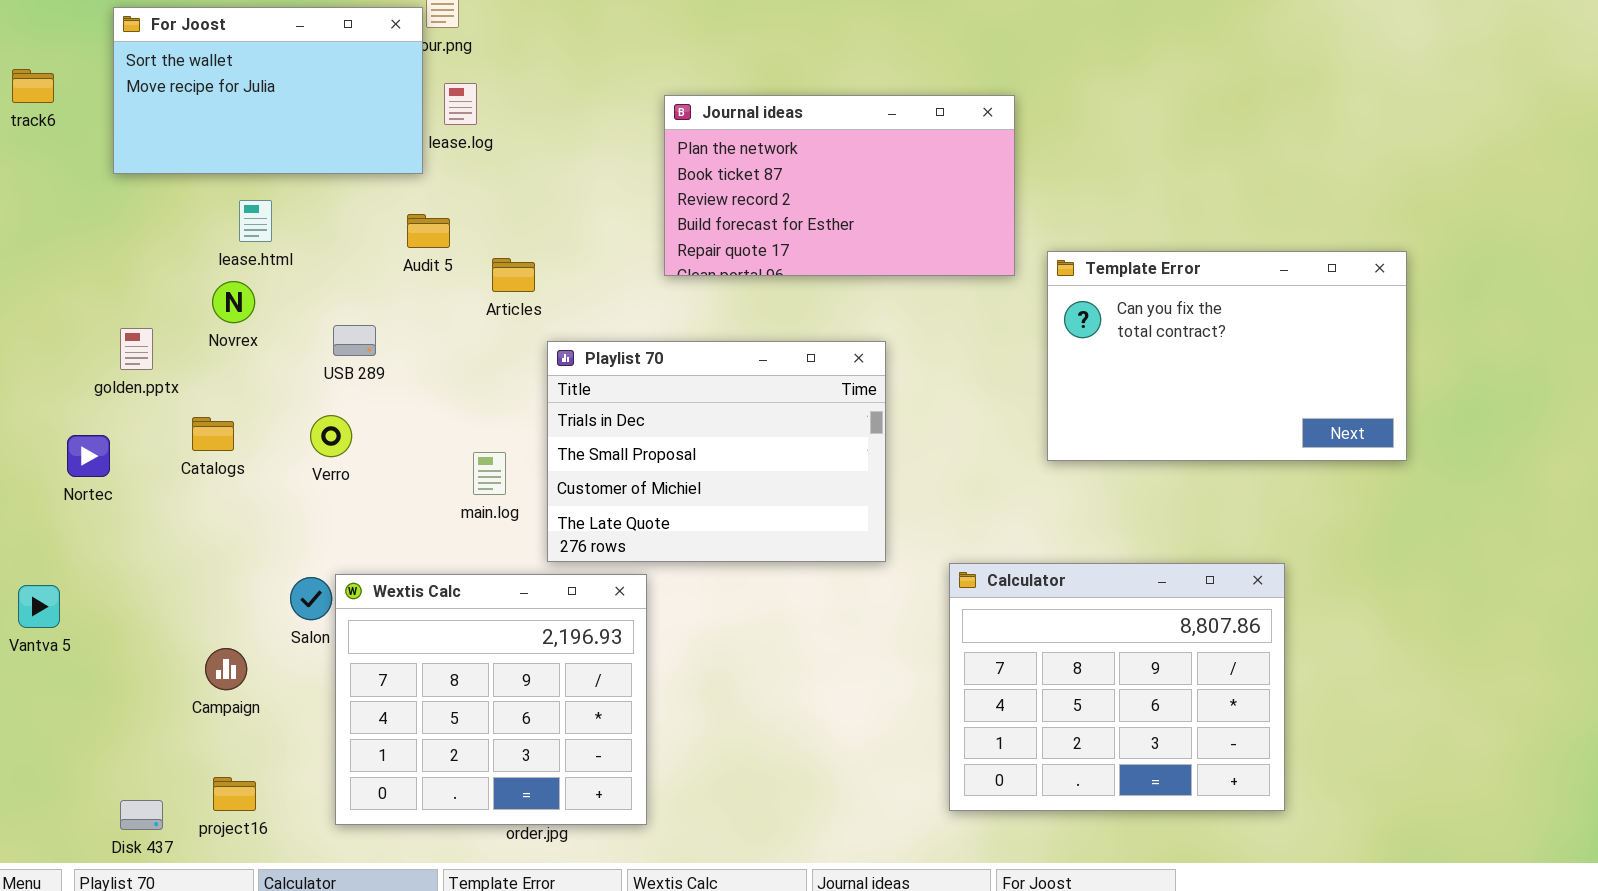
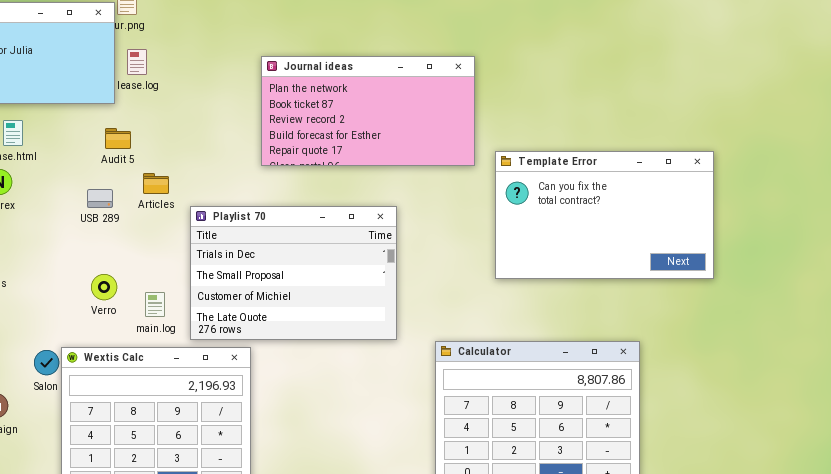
Articles: [492,258,535,292] -> [143,173,169,194], moved
USB 289: [333,325,376,356] -> [87,189,113,208], moved
Verro: [310,415,352,457] -> [91,274,117,300], moved
main.log: [473,452,506,495] -> [145,292,165,317], moved

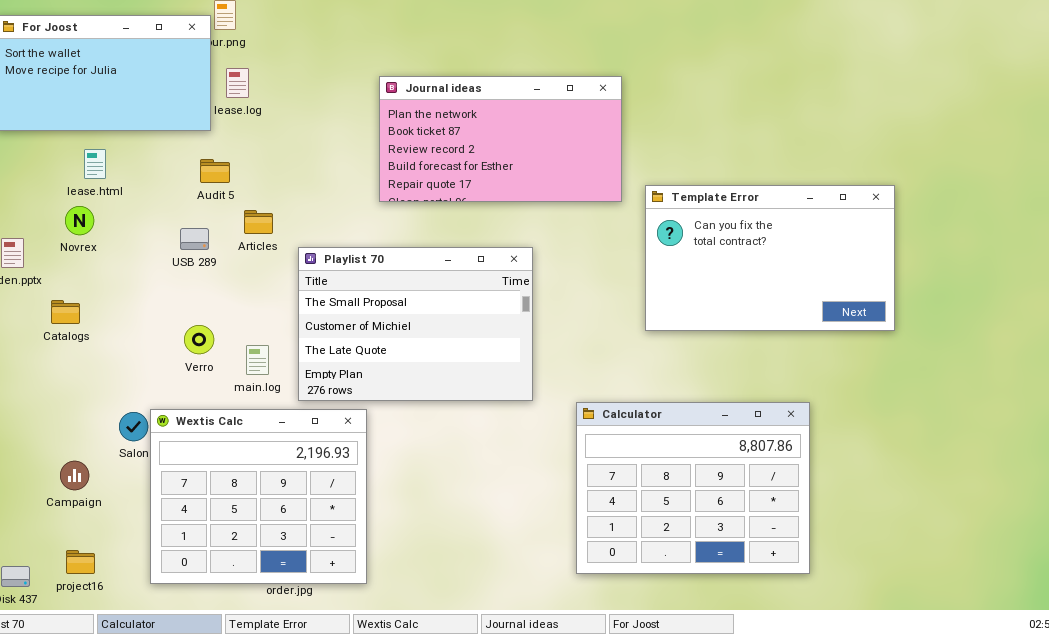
Playlist 70: [190,206,397,340] -> [298,247,533,401], scrolled down 1 row

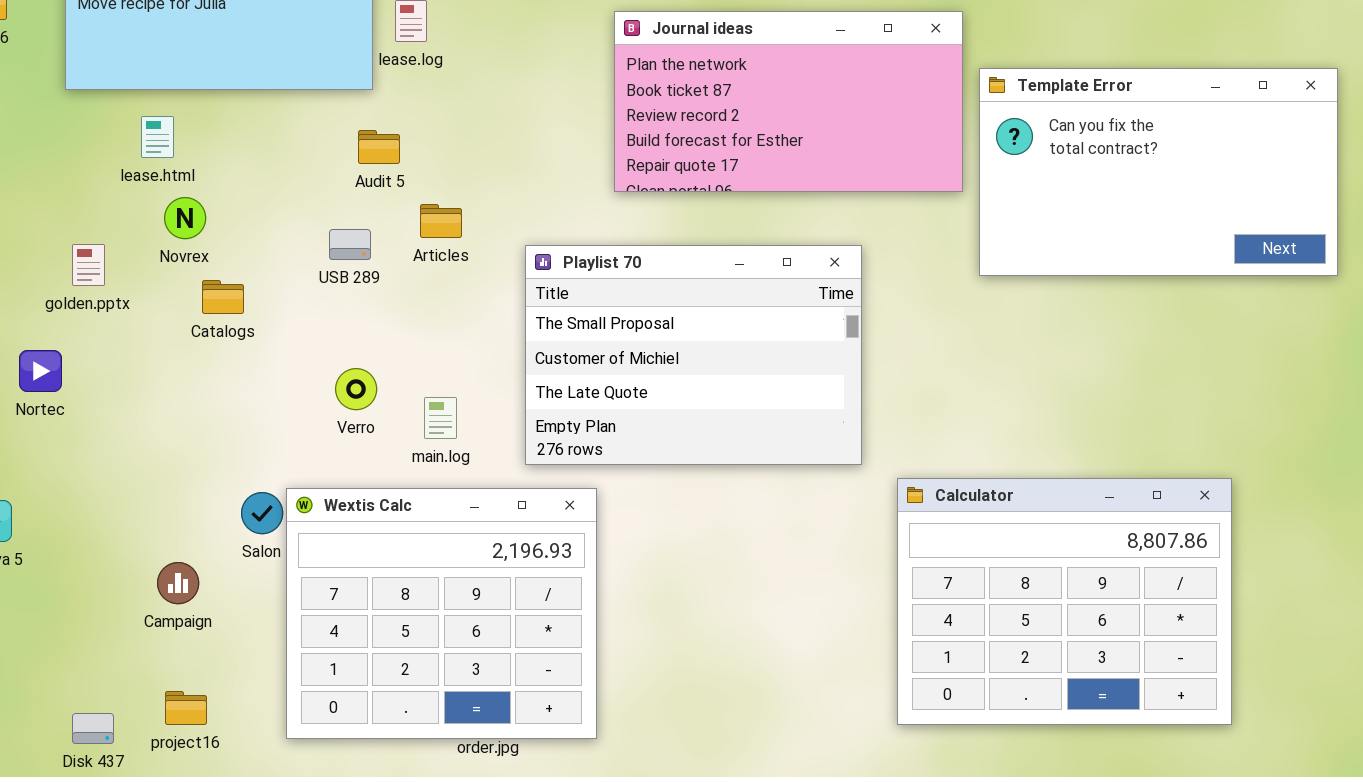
lease.html: [84,149,106,179] -> [141,116,174,158], moved
Template Error: [645,185,895,331] -> [979,68,1338,276], moved
Playlist 70: [298,247,533,401] -> [525,245,862,465], moved
Catalogs: [51,300,80,324] -> [202,280,244,314], moved

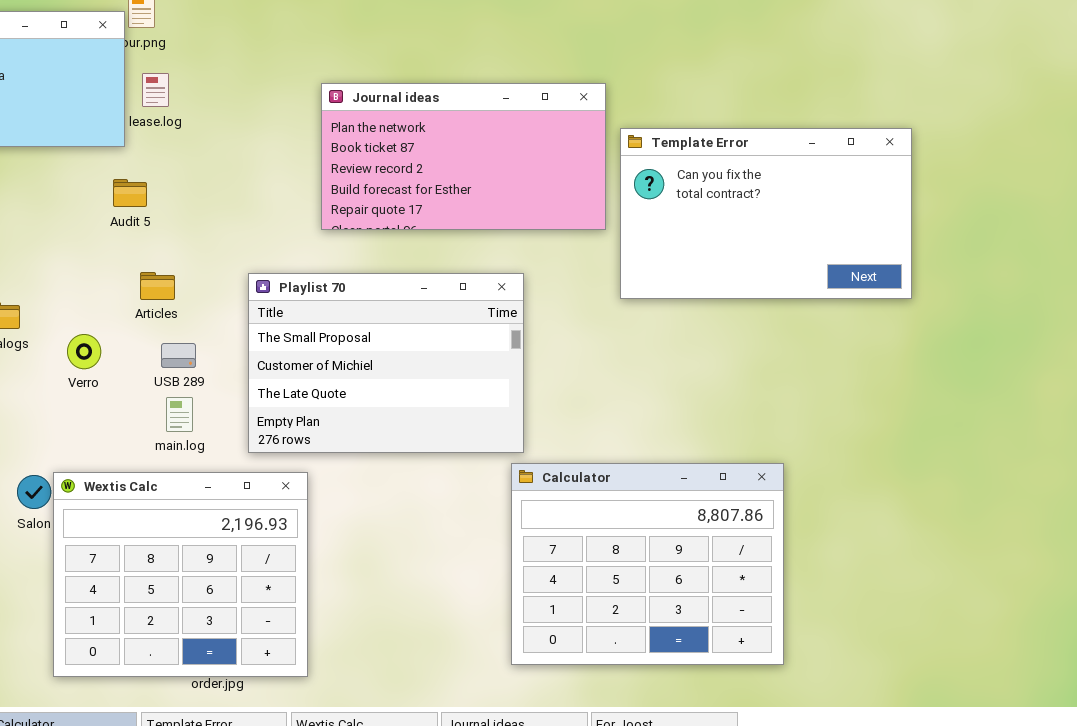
Articles: [420,204,462,238] -> [140,272,175,300], moved
USB 289: [329,229,371,260] -> [161,343,196,368], moved
Verro: [335,368,377,410] -> [67,334,101,369], moved
Calculator: [897,478,1232,725] -> [511,463,784,665], moved

